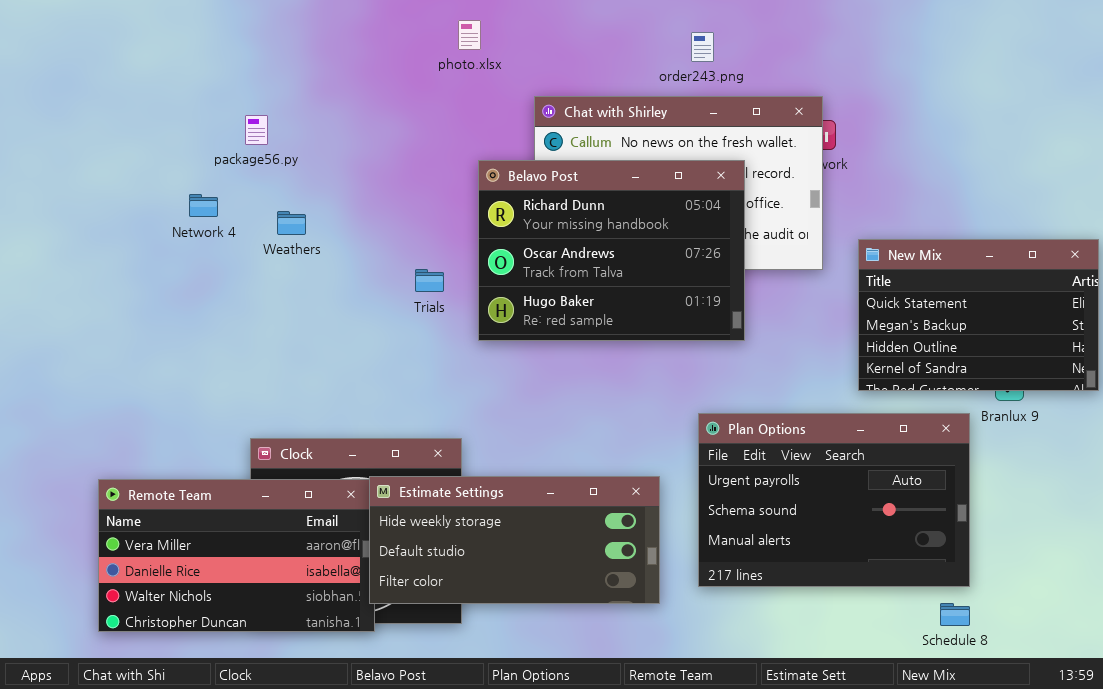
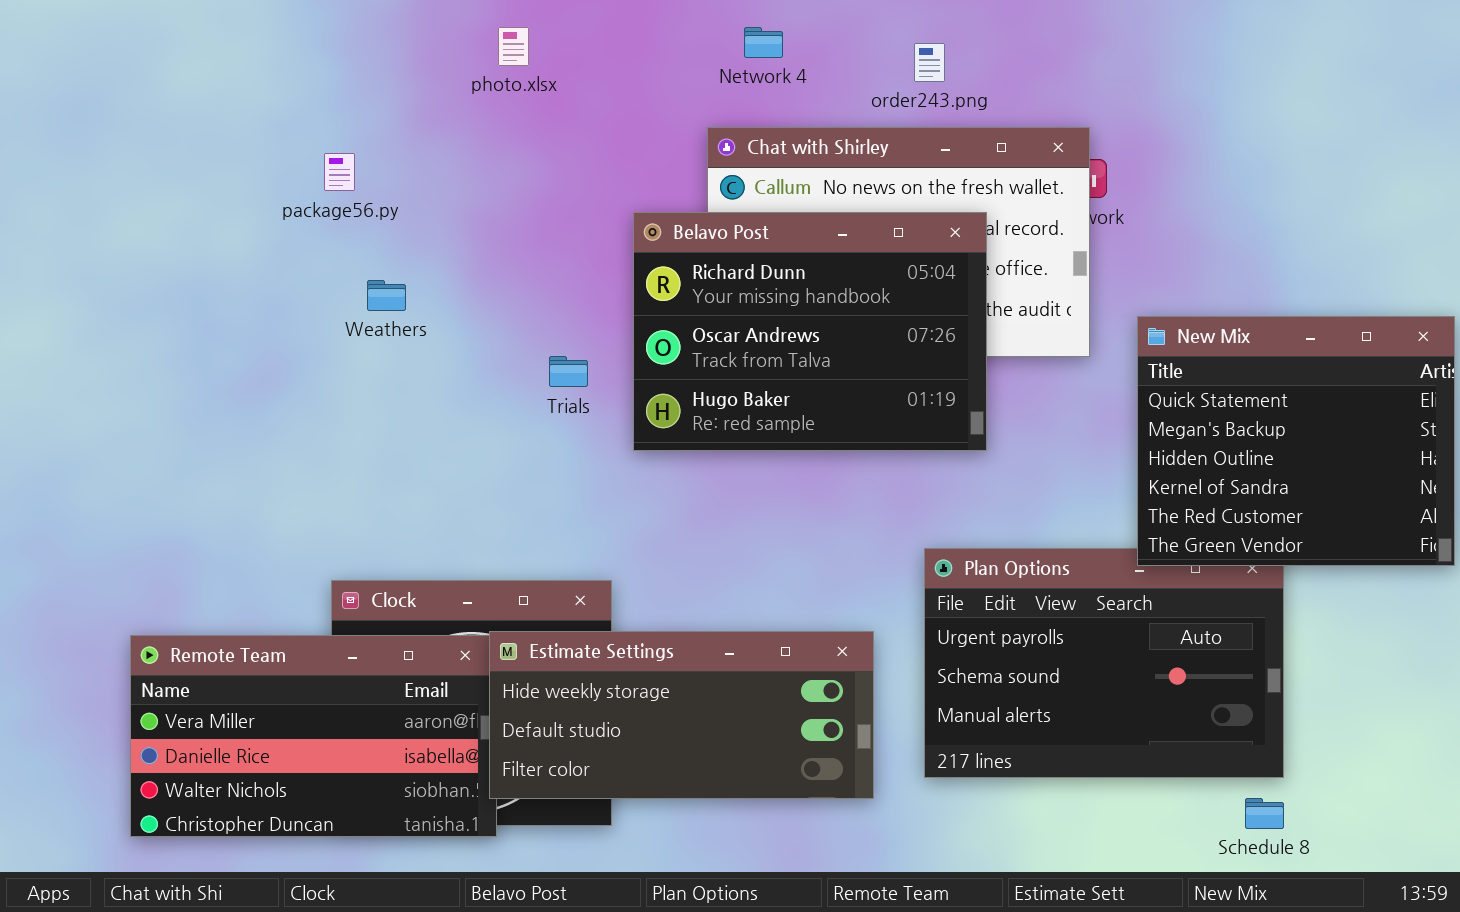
photo.xlsx: [458,20,481,50] -> [498,27,529,66], moved
Network 4: [189,194,218,217] -> [744,27,783,58], moved
New Mix: [858,239,1099,391] -> [1137,316,1455,566], resized

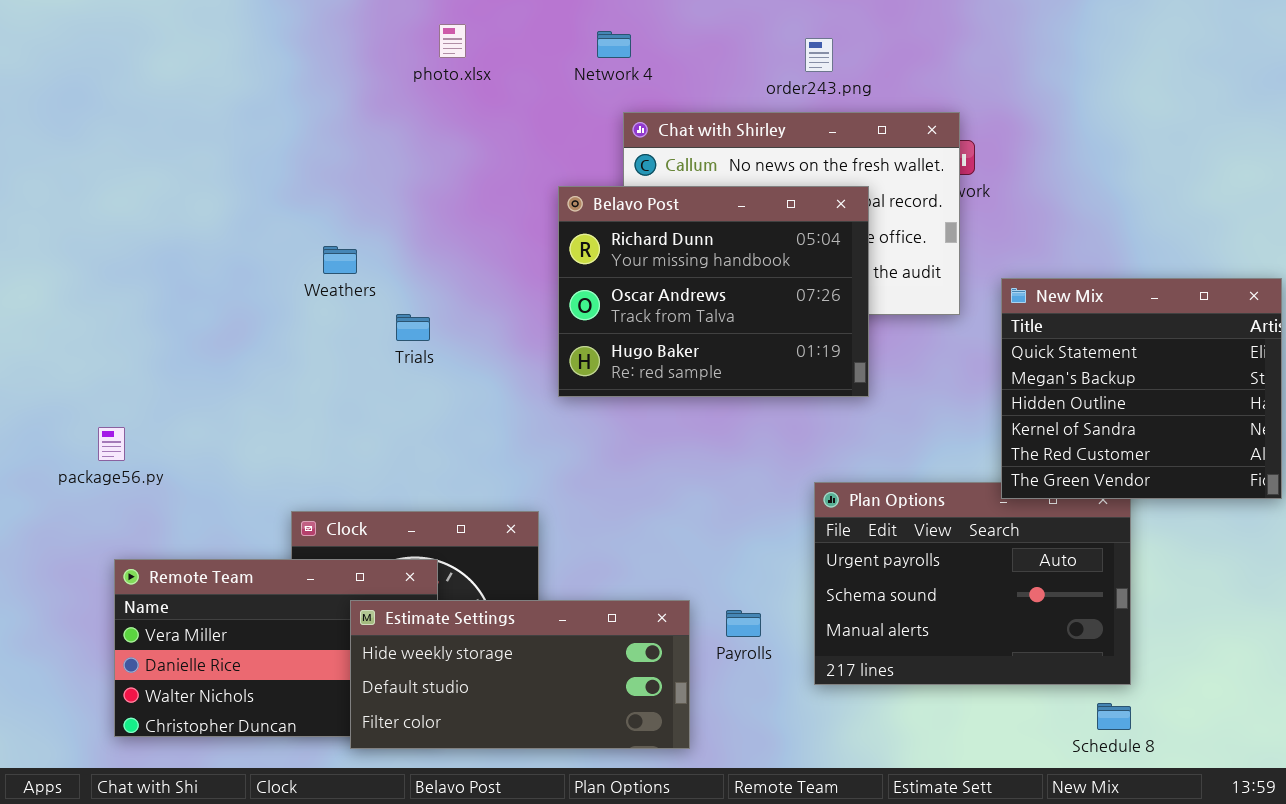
Network 4: [744,27,783,58] -> [597,31,631,58], moved
package56.py: [324,153,355,191] -> [98,427,125,461], moved
Trials: [549,356,588,387] -> [396,314,430,341], moved
Estimate Settings: [489,631,874,799] -> [350,600,690,749], moved

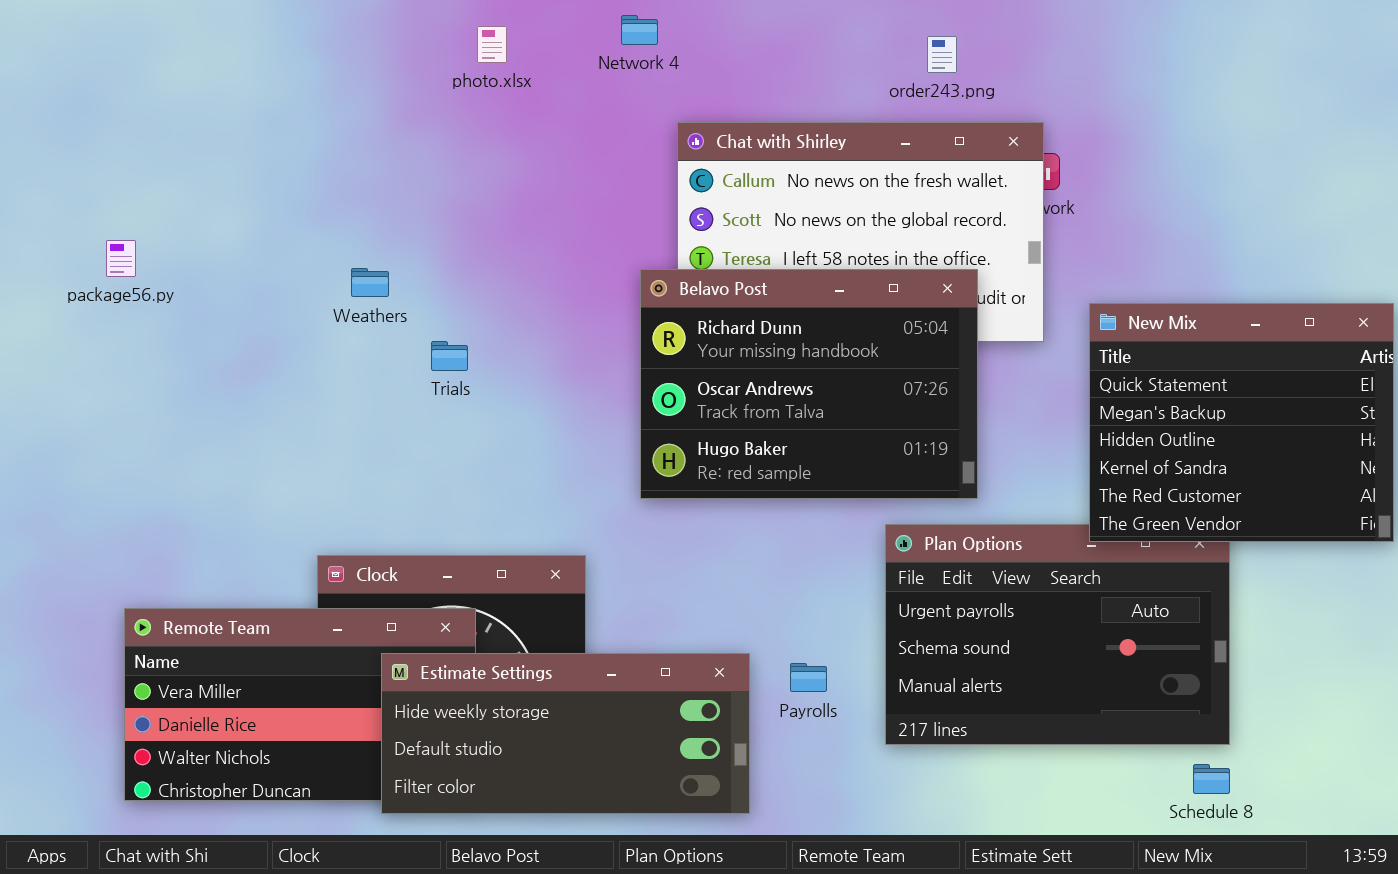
Network 4: [597,31,631,58] -> [621,15,658,45], moved
order243.png: [805,38,833,72] -> [927,36,957,73], moved
Belavo Post: [558,186,869,397] -> [640,269,978,499], moved
package56.py: [98,427,125,461] -> [106,240,136,277], moved

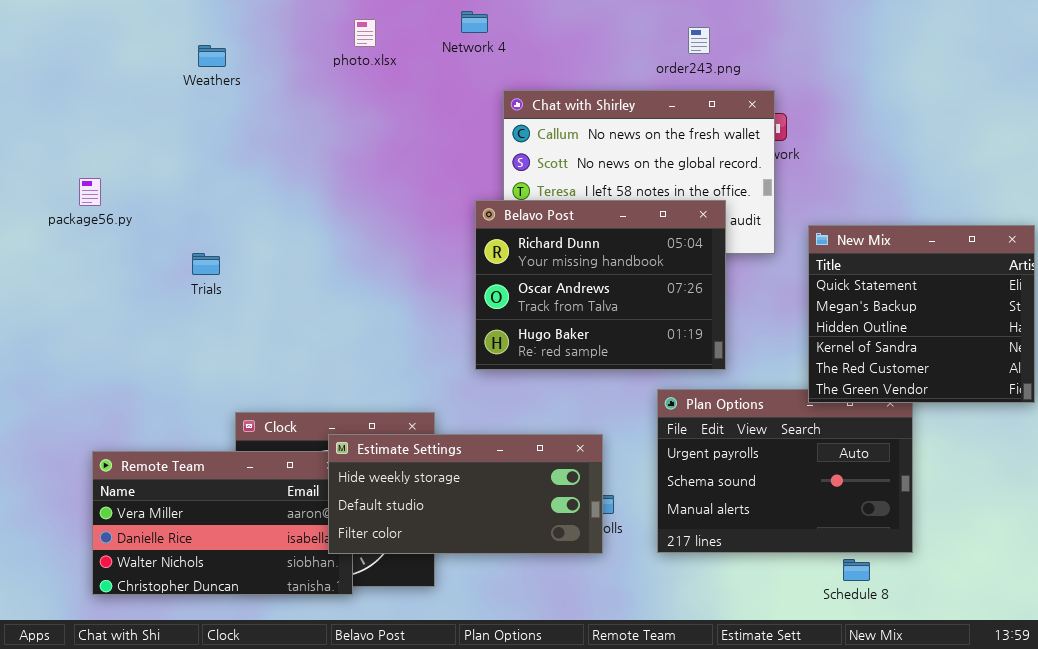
Weathers: [351,268,389,297] -> [198,45,226,67], moved
Trials: [431,341,468,371] -> [192,253,220,275], moved
Estimate Settings: [381,653,750,814] -> [328,434,603,554], moved
Schedule 8: [1193,764,1230,794] -> [843,559,870,581], moved

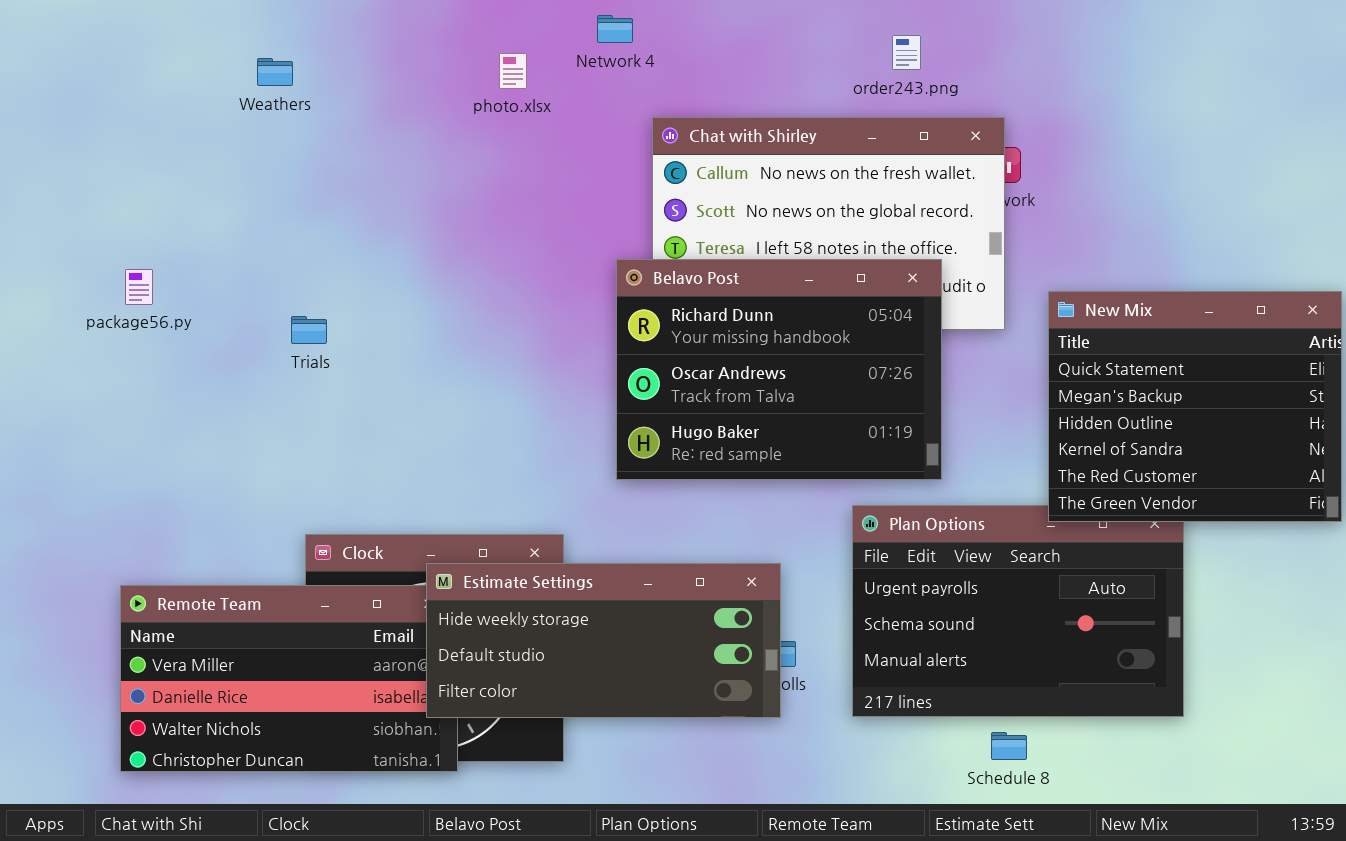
photo.xlsx: [354,19,376,47] -> [499,53,527,89], moved
package56.py: [79,178,101,206] -> [125,269,153,305], moved
Trials: [192,253,220,275] -> [291,316,327,344], moved
Schedule 8: [843,559,870,581] -> [991,732,1027,760], moved

